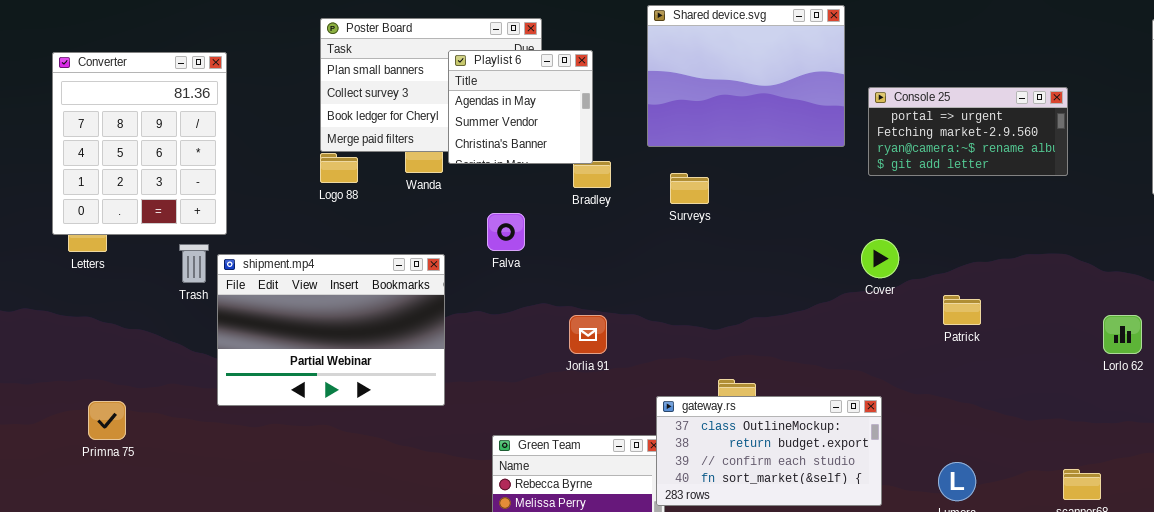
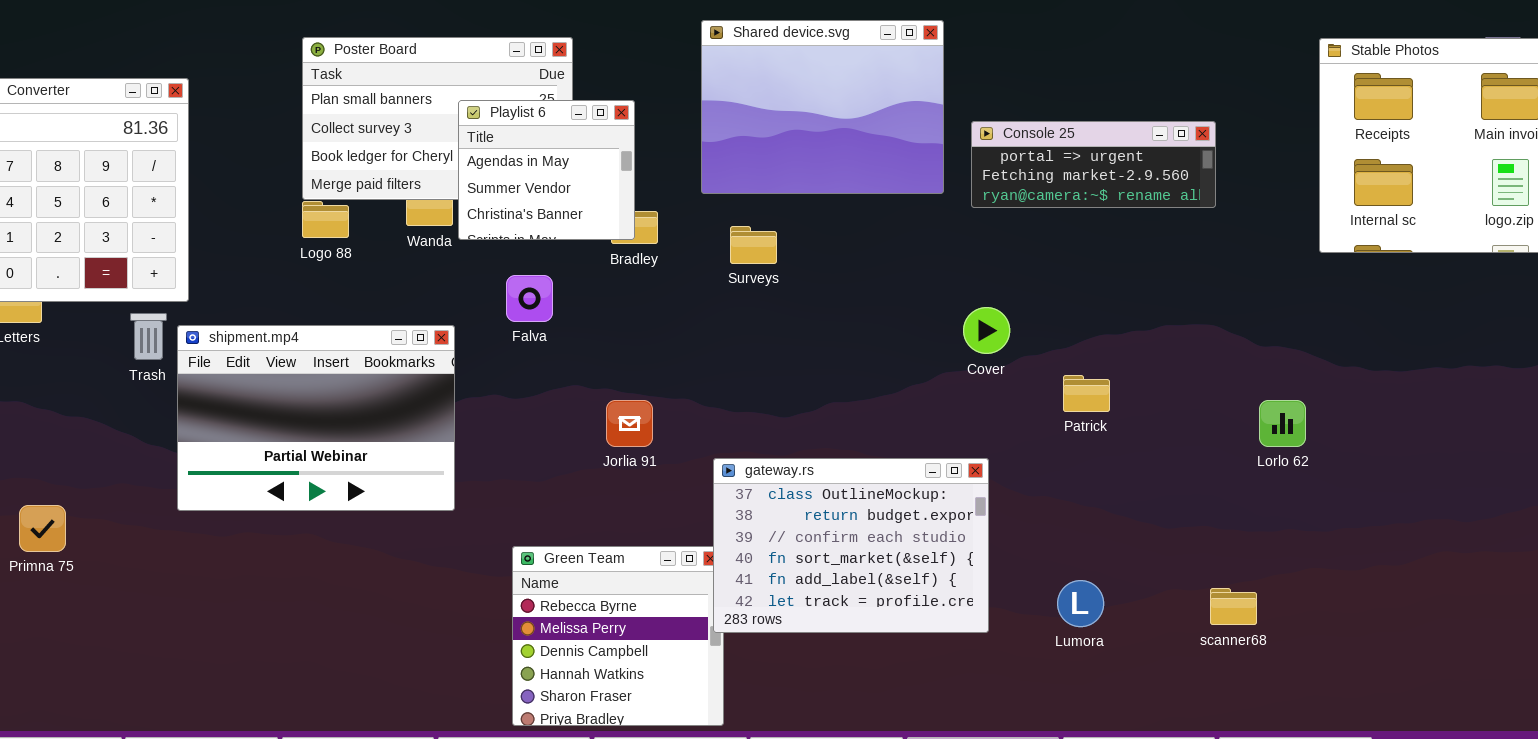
Playlist 6: [448,50,593,164] -> [458,100,635,240], moved
Console 25: [868,87,1068,176] -> [971,121,1216,208], resized
gateway.rs: [656,396,882,506] -> [713,458,989,633], resized

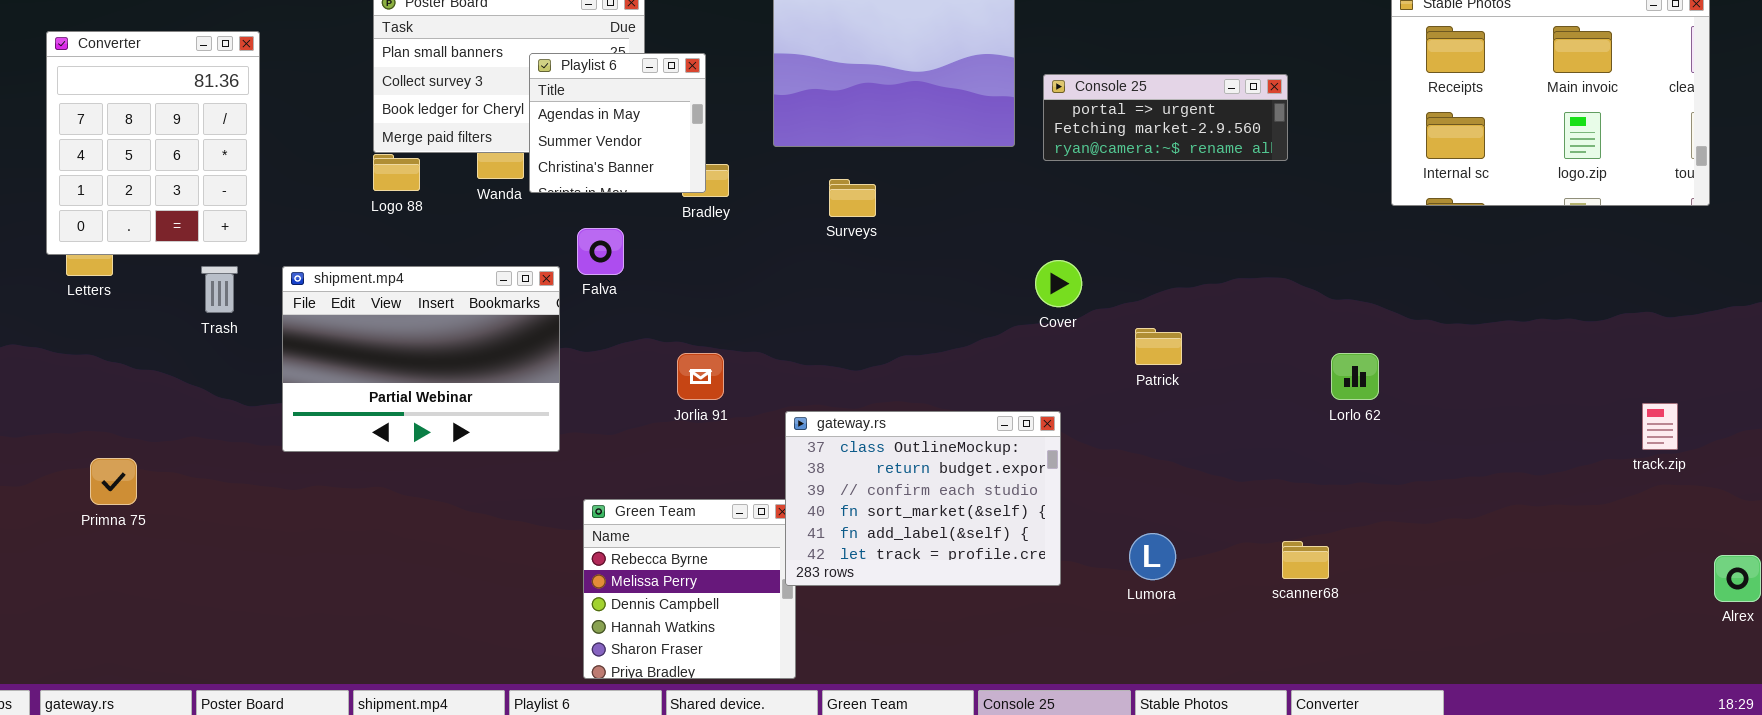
Surveys: [730,226,777,264] -> [829,179,876,217], moved
shipment.mp4: [177,325,455,511] -> [282,266,560,452], moved

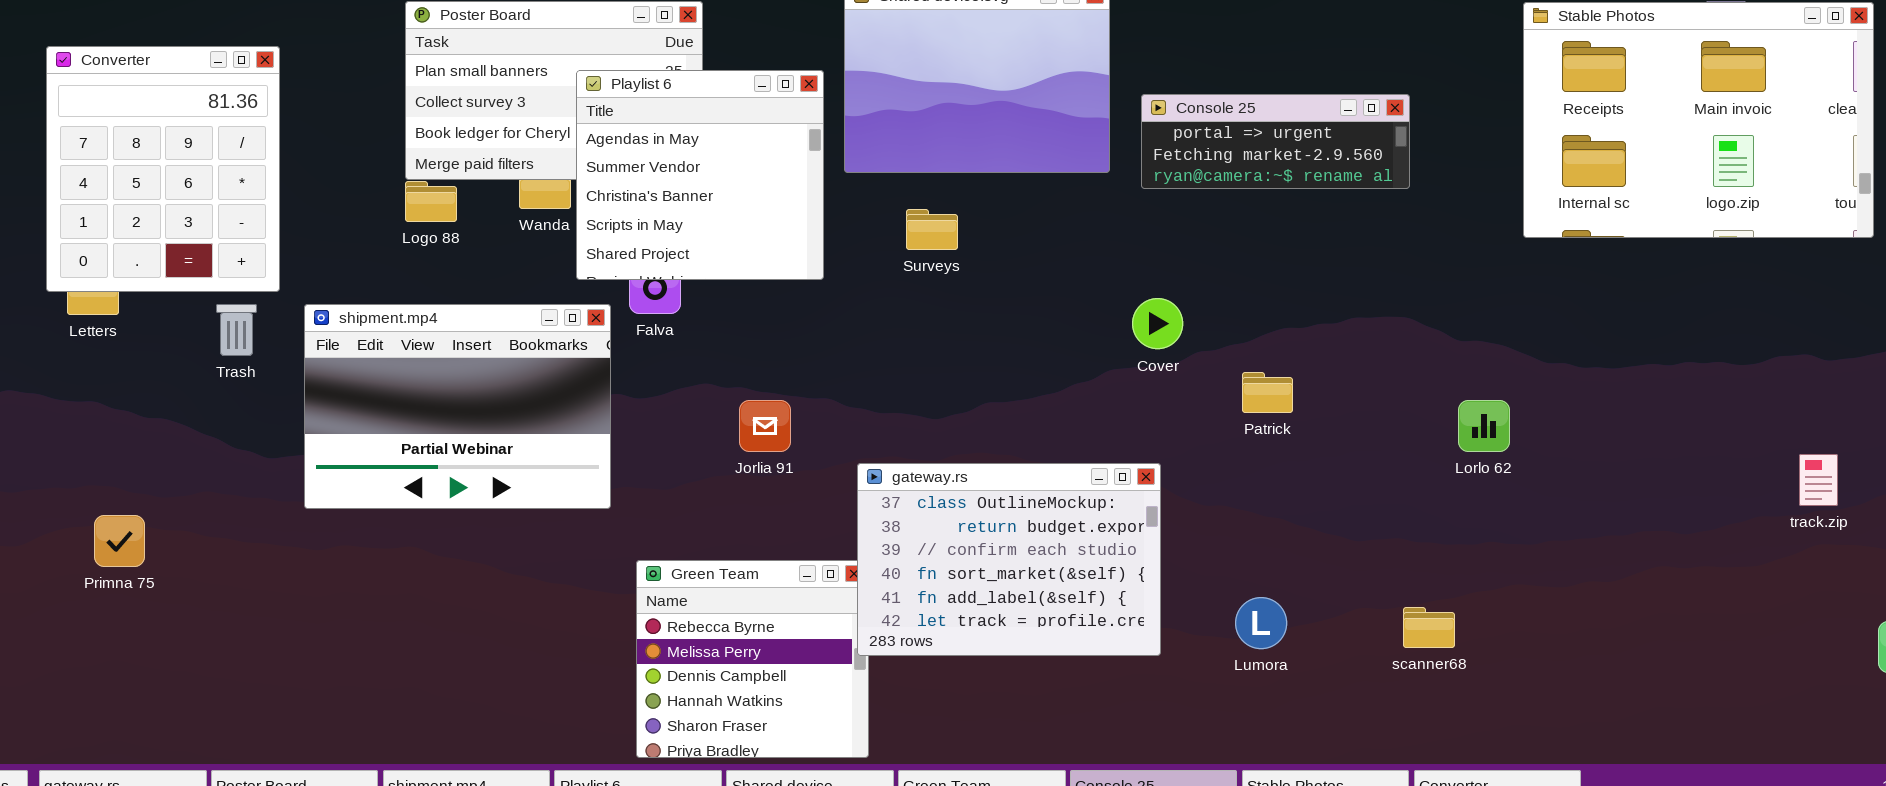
Playlist 6: [529,53,706,193] -> [576,70,824,280], resized

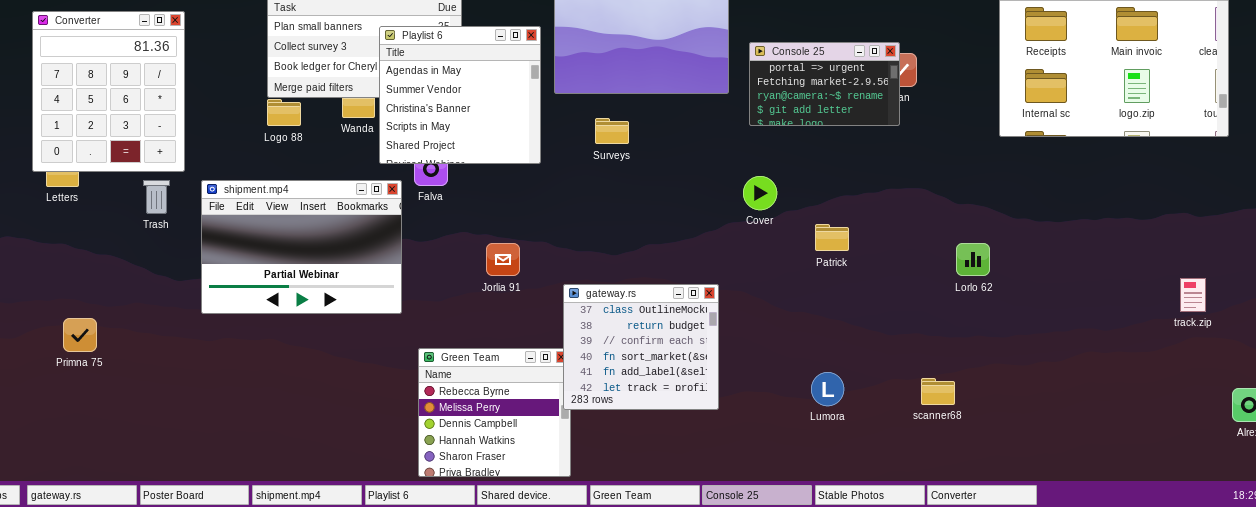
Console 25: [1141,94,1410,189] -> [749,42,900,126], resized
gateway.rs: [857,463,1161,656] -> [563,284,719,410], resized

